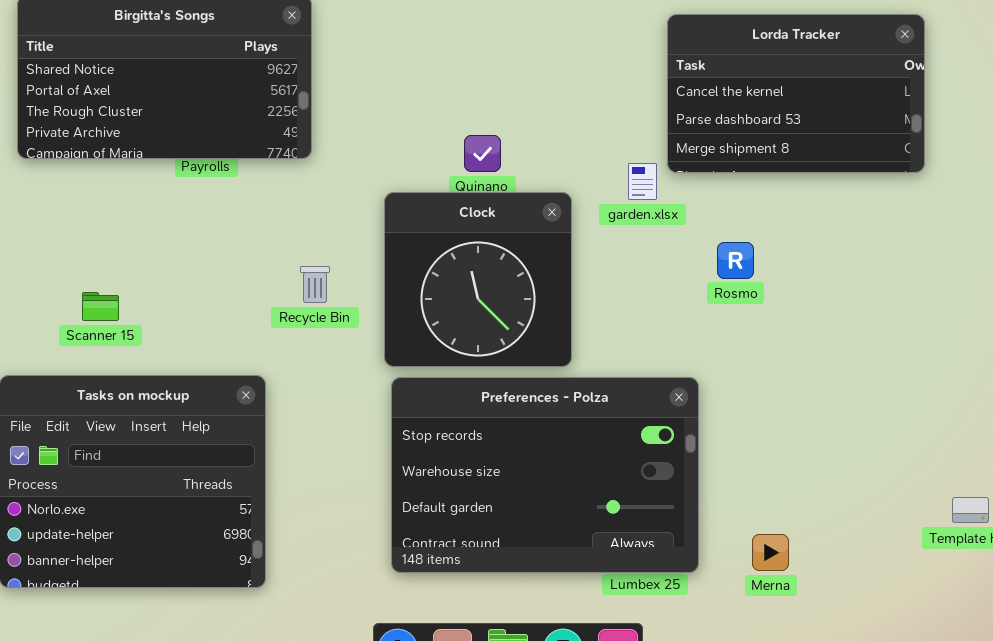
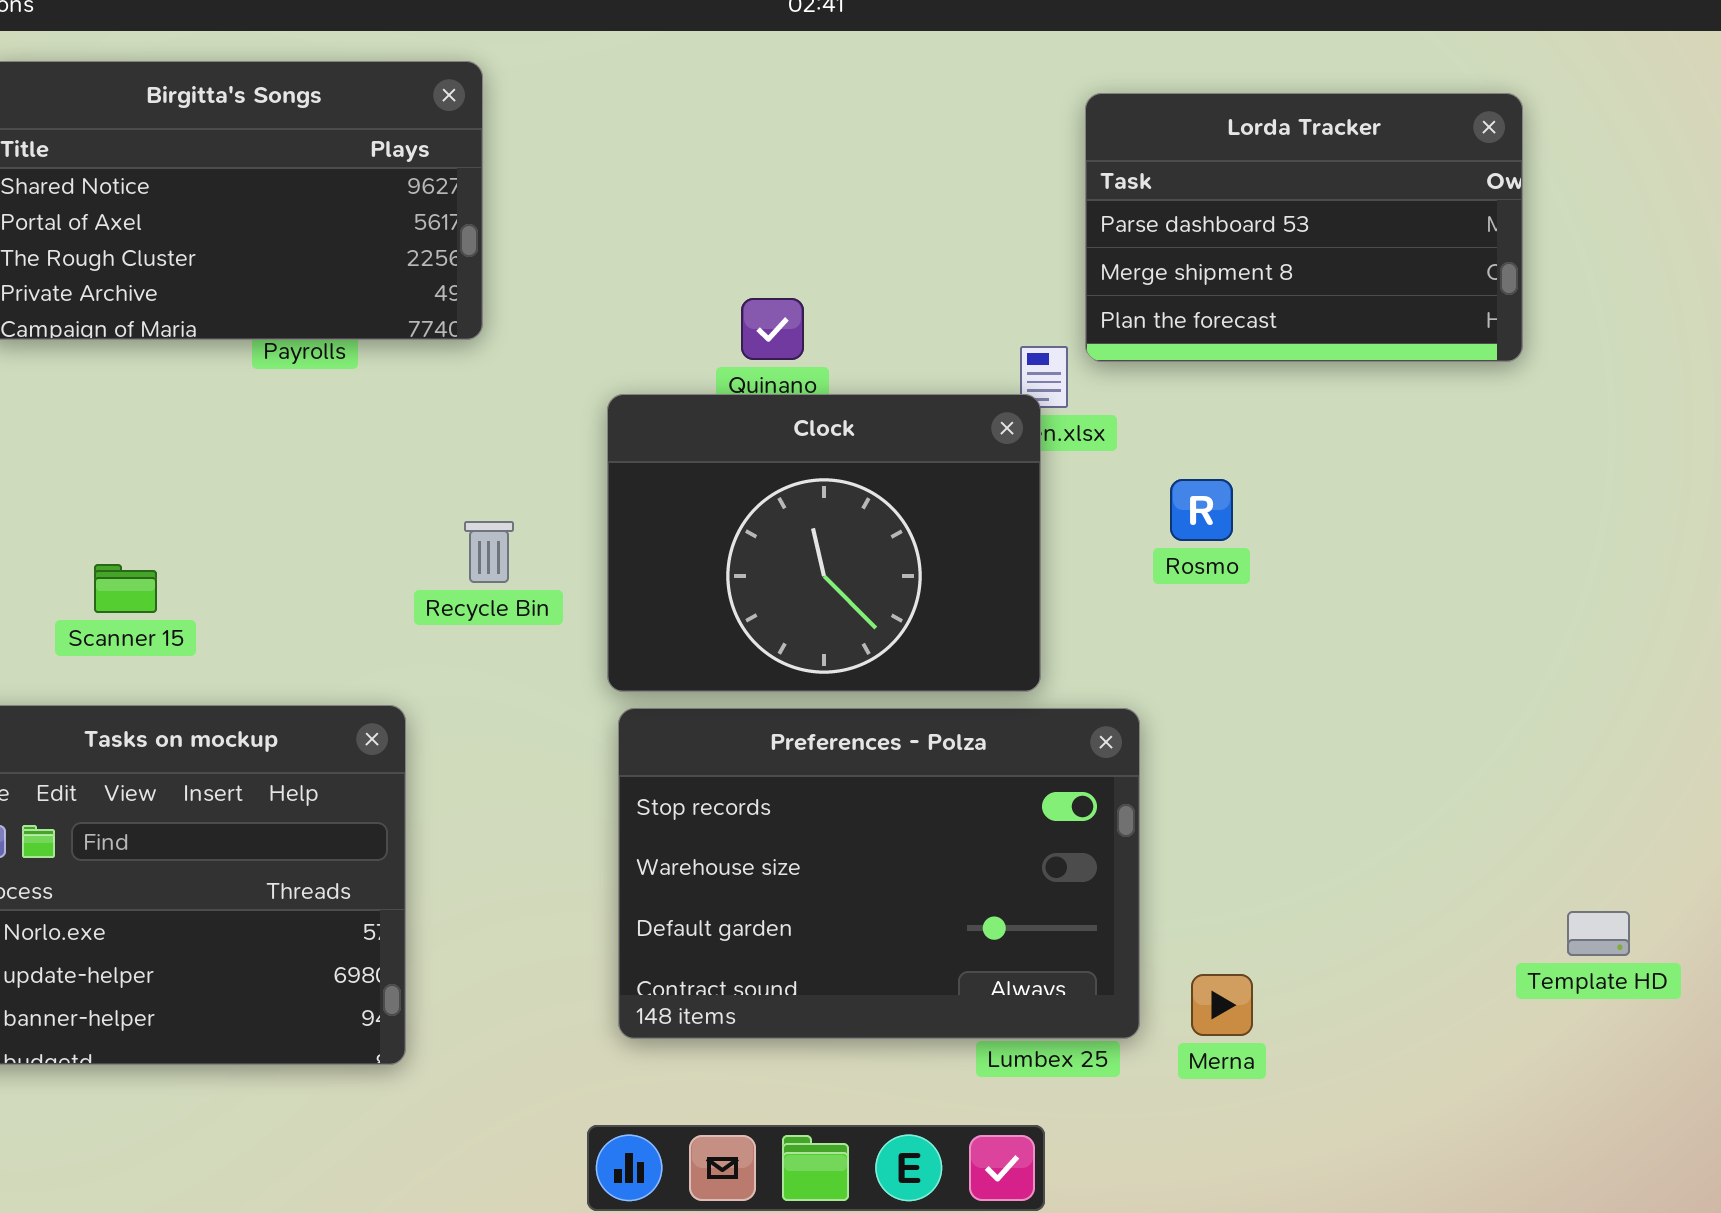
Lorda Tracker: [667,14,925,173] -> [1085,93,1523,362], scrolled down 1 row
Clock: [384,192,572,367] -> [607,394,1041,692], resized
Merna: [752,534,789,571] -> [1191,974,1253,1036], moved

